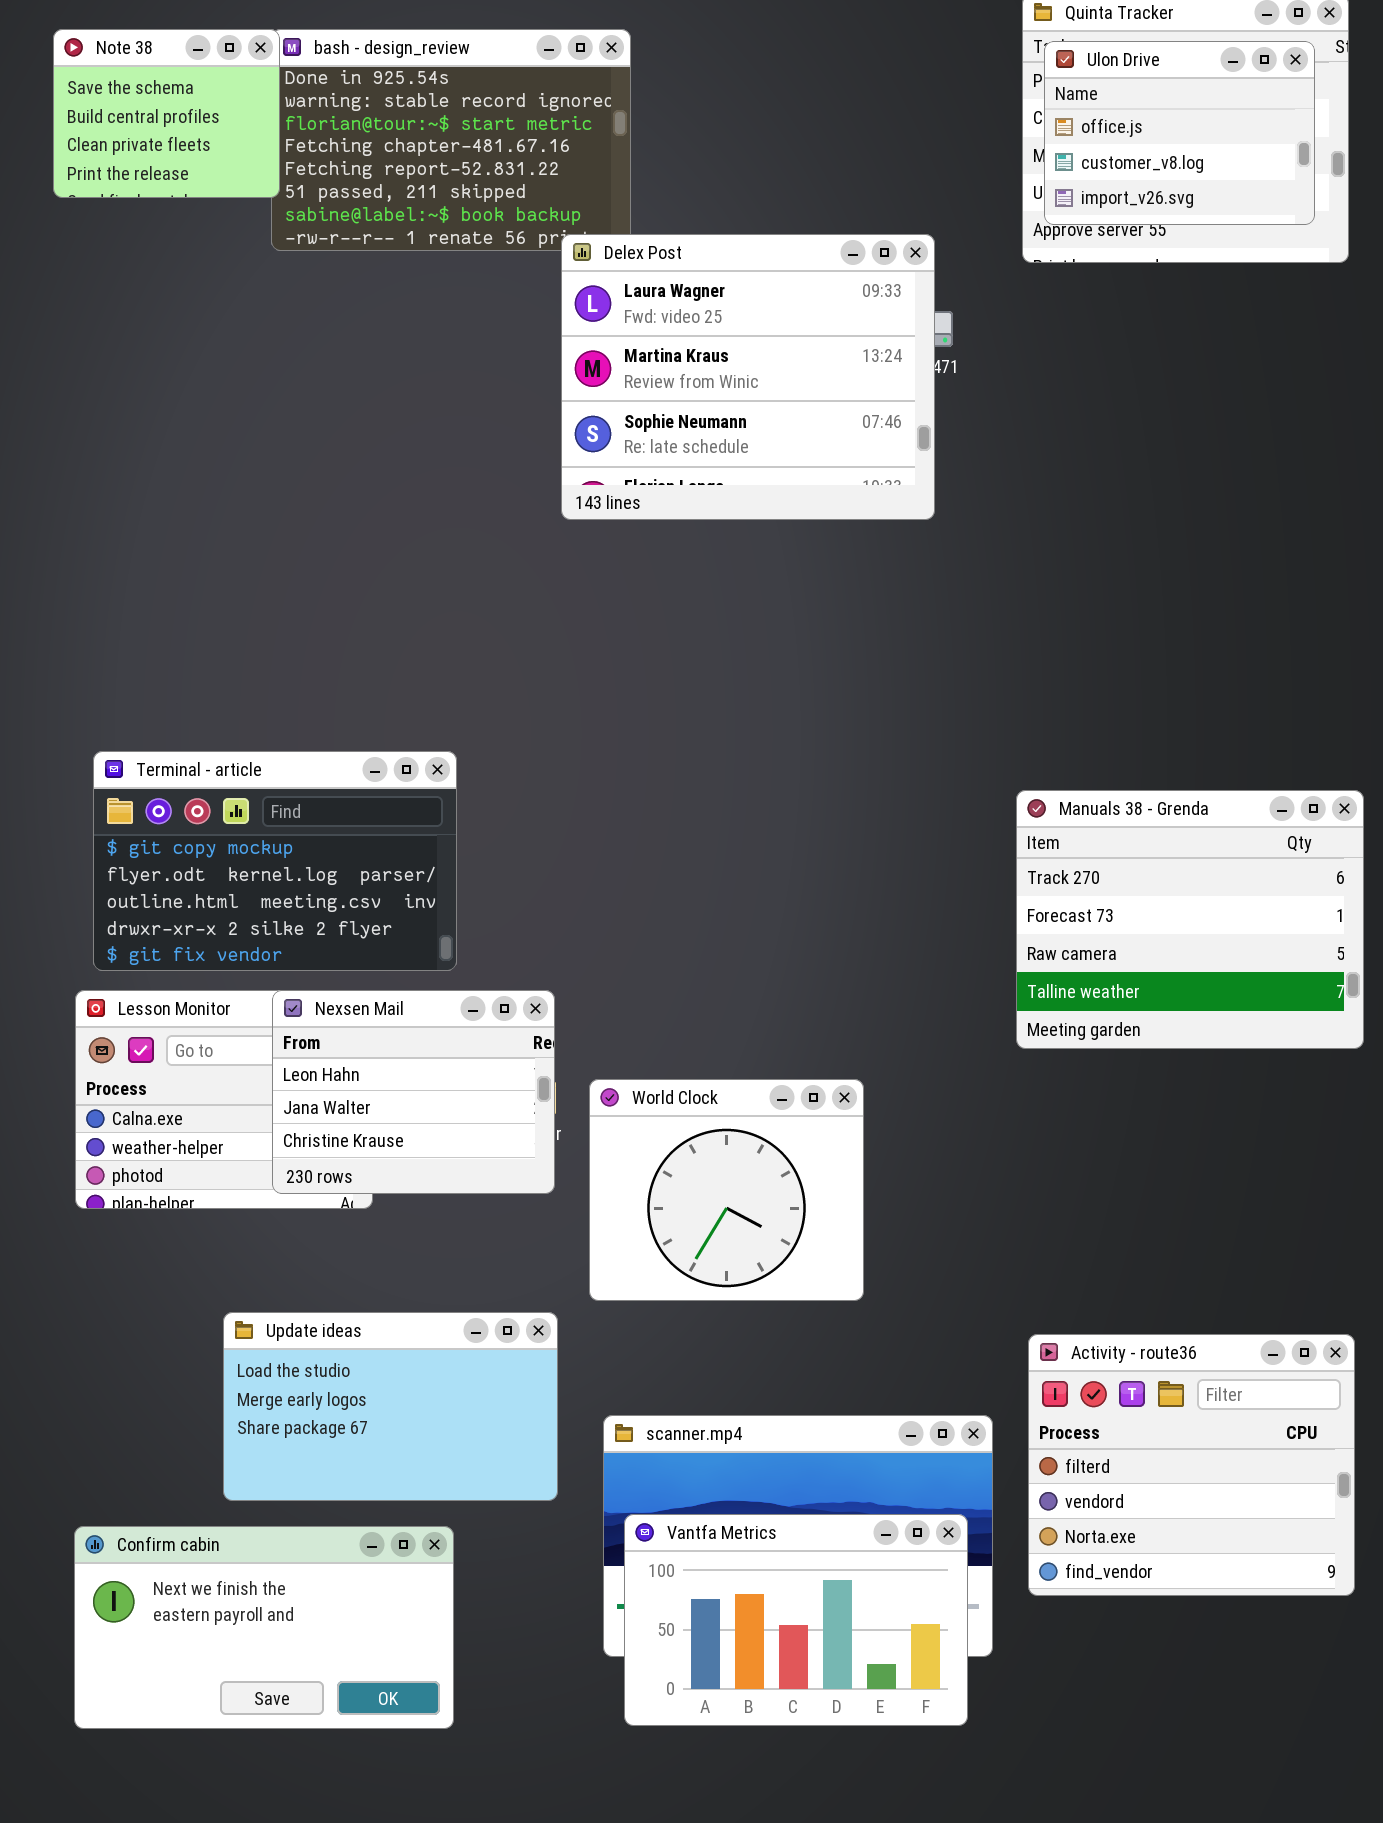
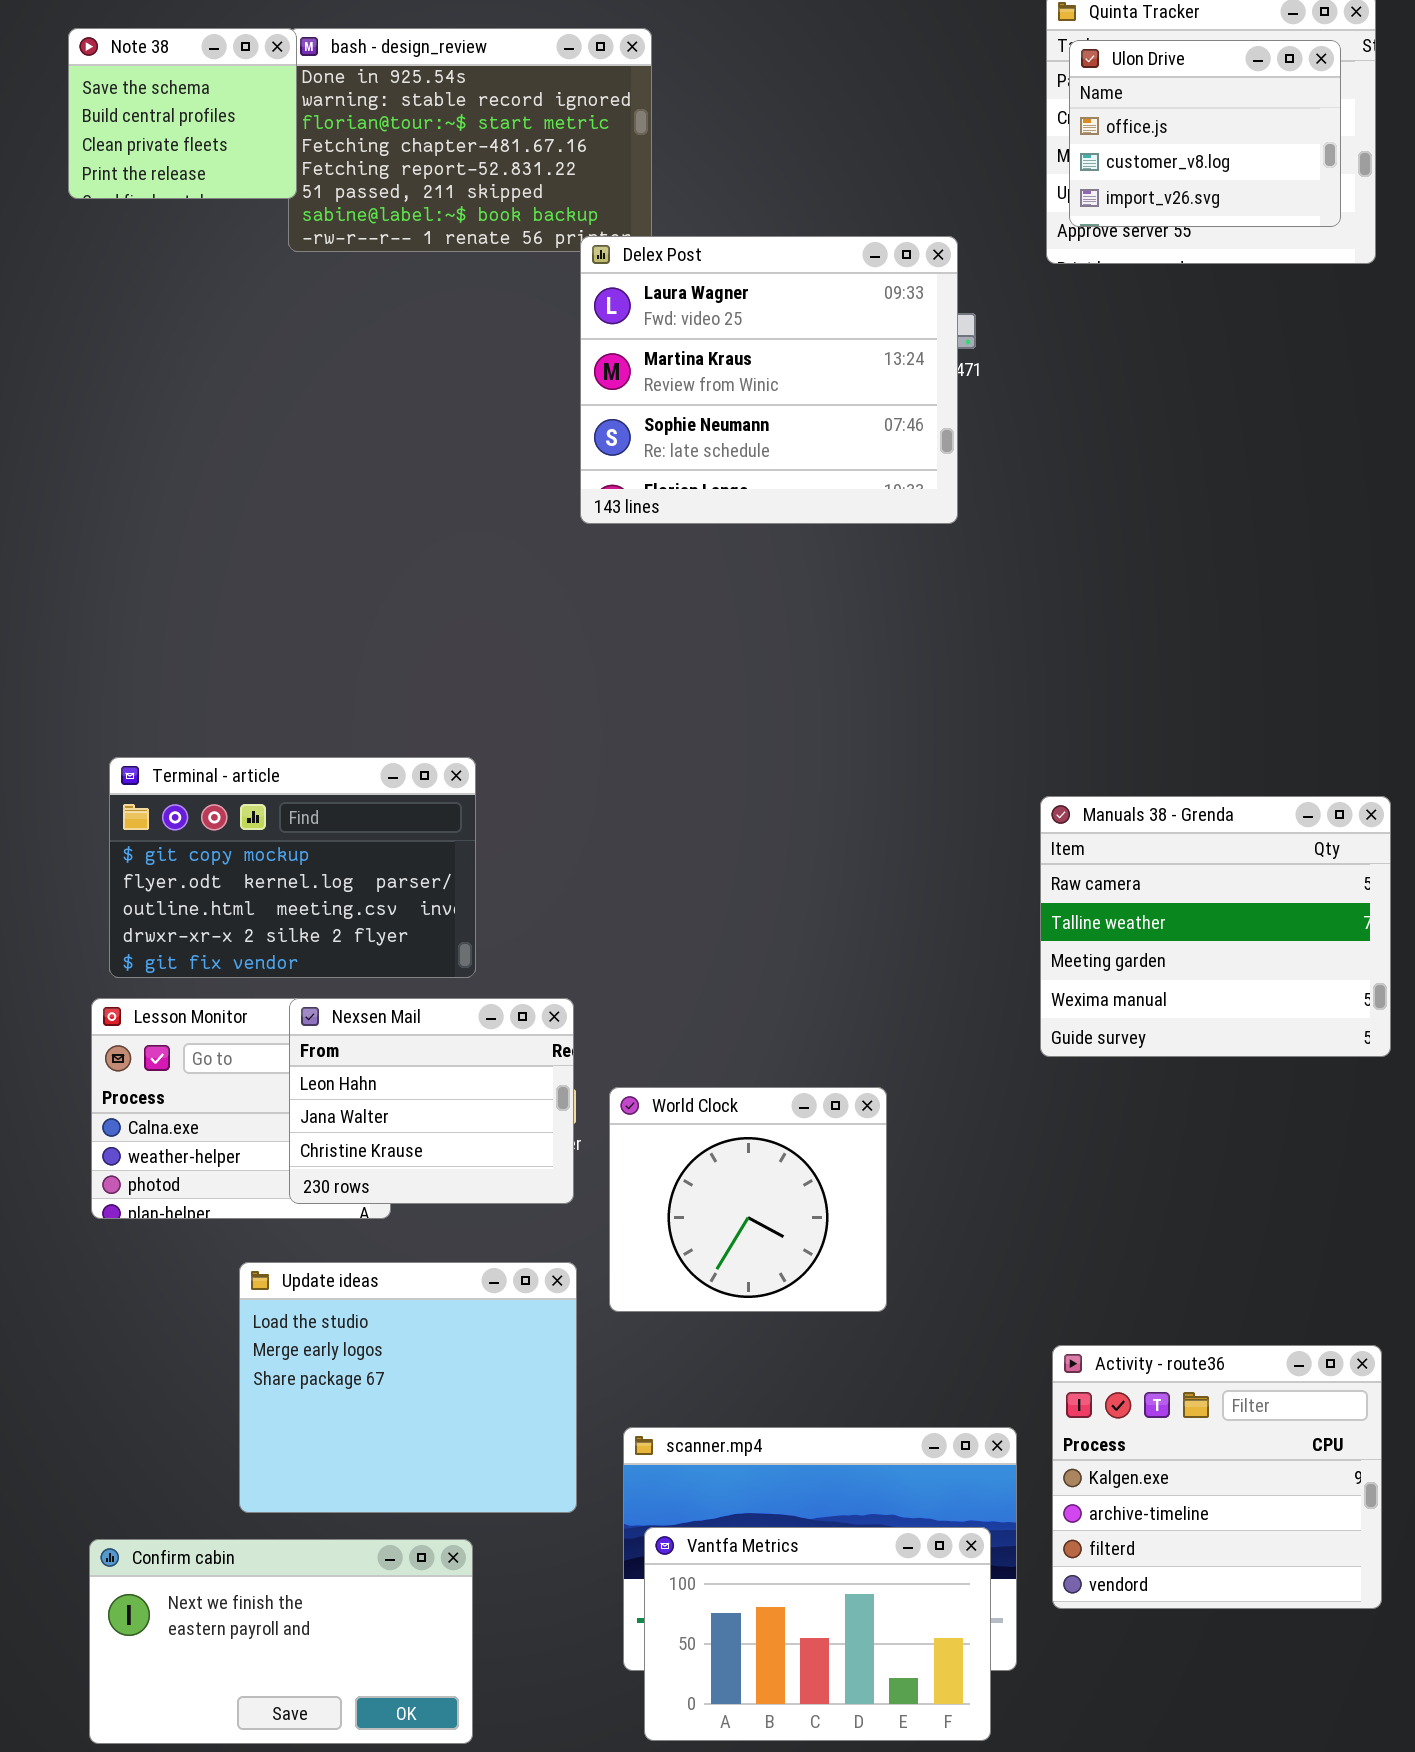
Manuals 38 - Grenda: [1016,790,1364,1049] -> [1040,796,1391,1057], scrolled down 2 rows
Update ideas: [223,1312,558,1501] -> [239,1262,577,1513], resized
Activity - route36: [1028,1334,1355,1596] -> [1052,1345,1382,1609], scrolled up 2 rows

